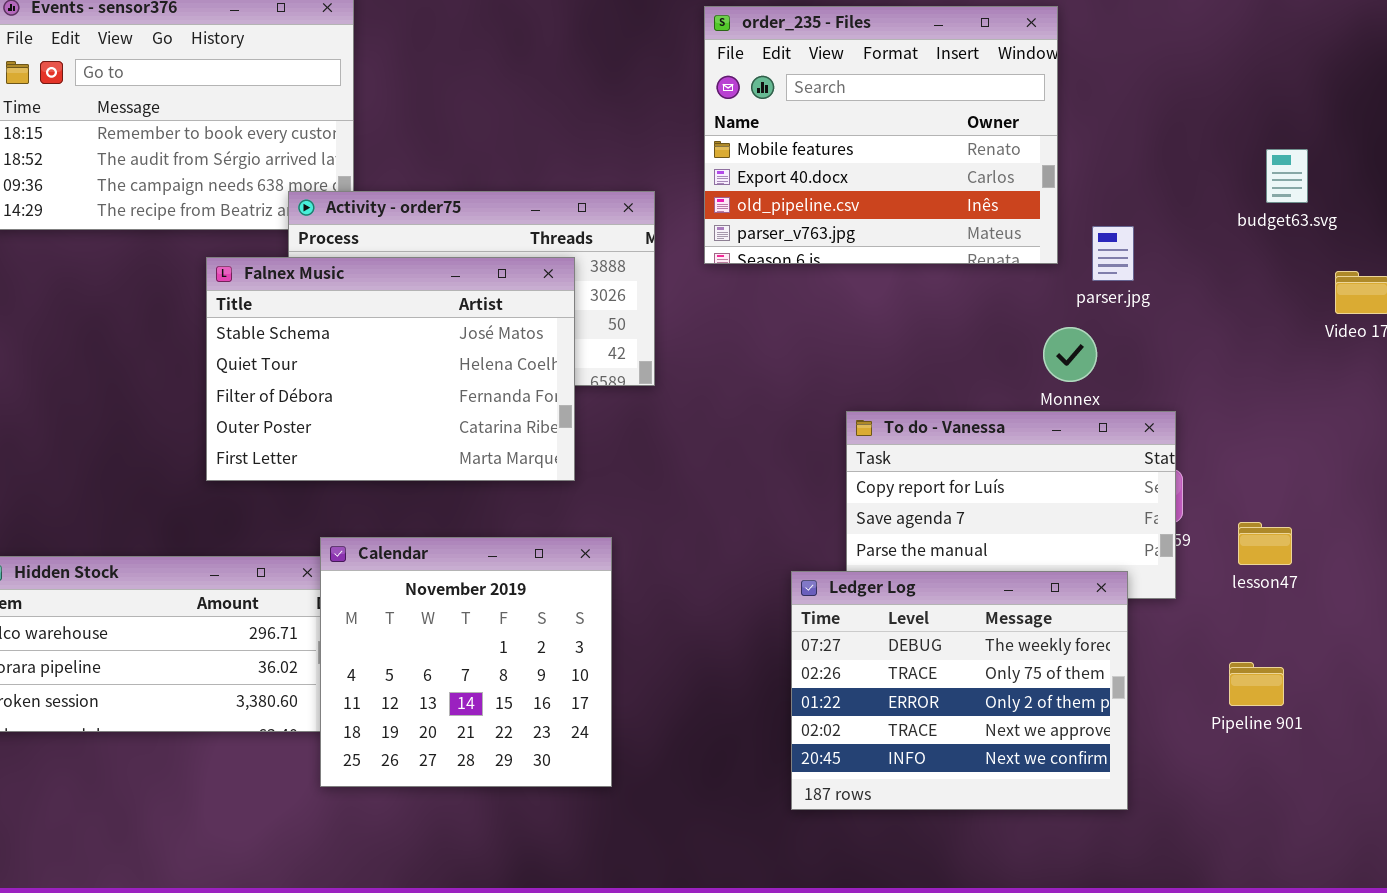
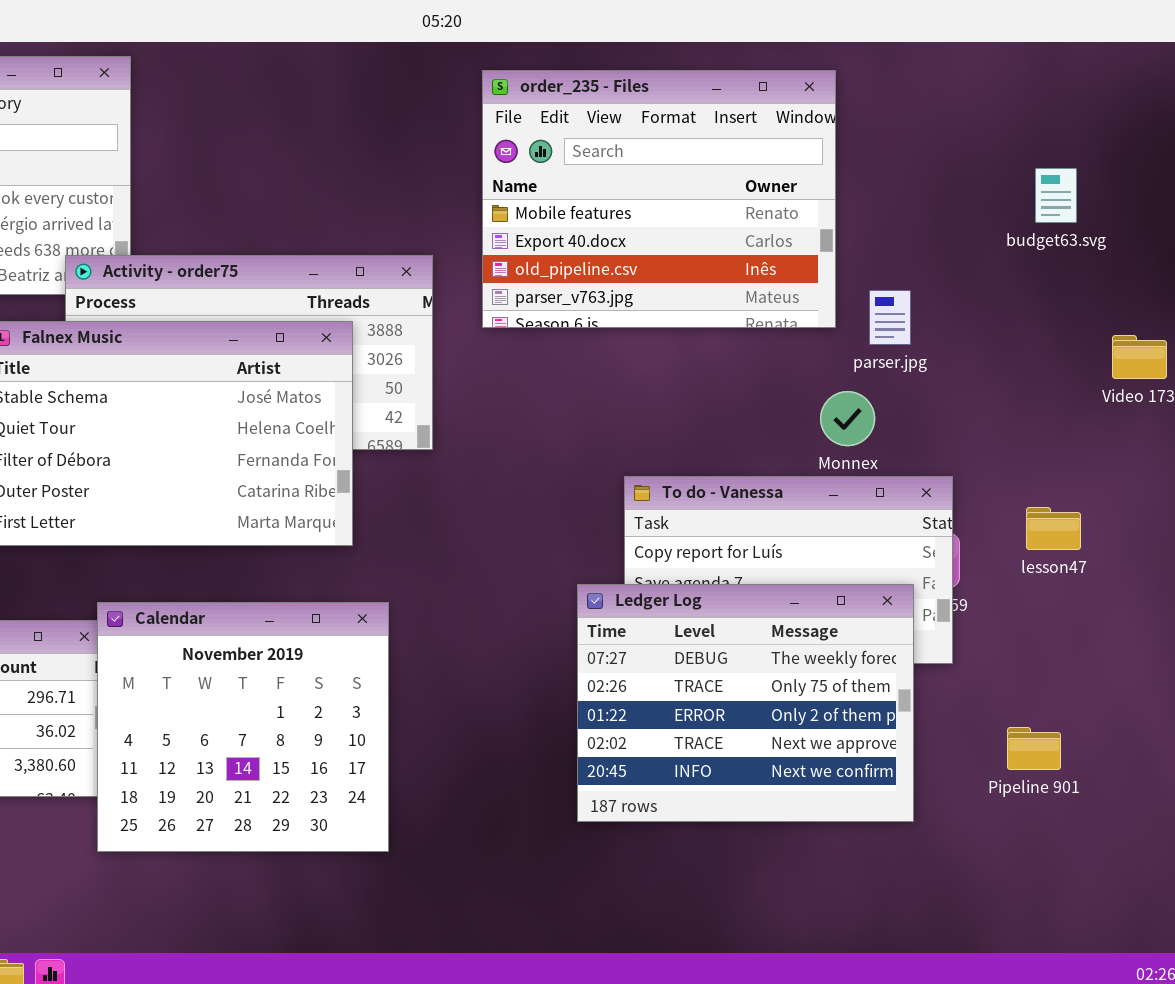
budget63.svg: [1266,149,1308,203] -> [1035,168,1077,223], moved
lesson47: [1238,522,1292,565] -> [1026,507,1081,550], moved
Ledger Log: [791,571,1128,810] -> [577,584,914,822], moved

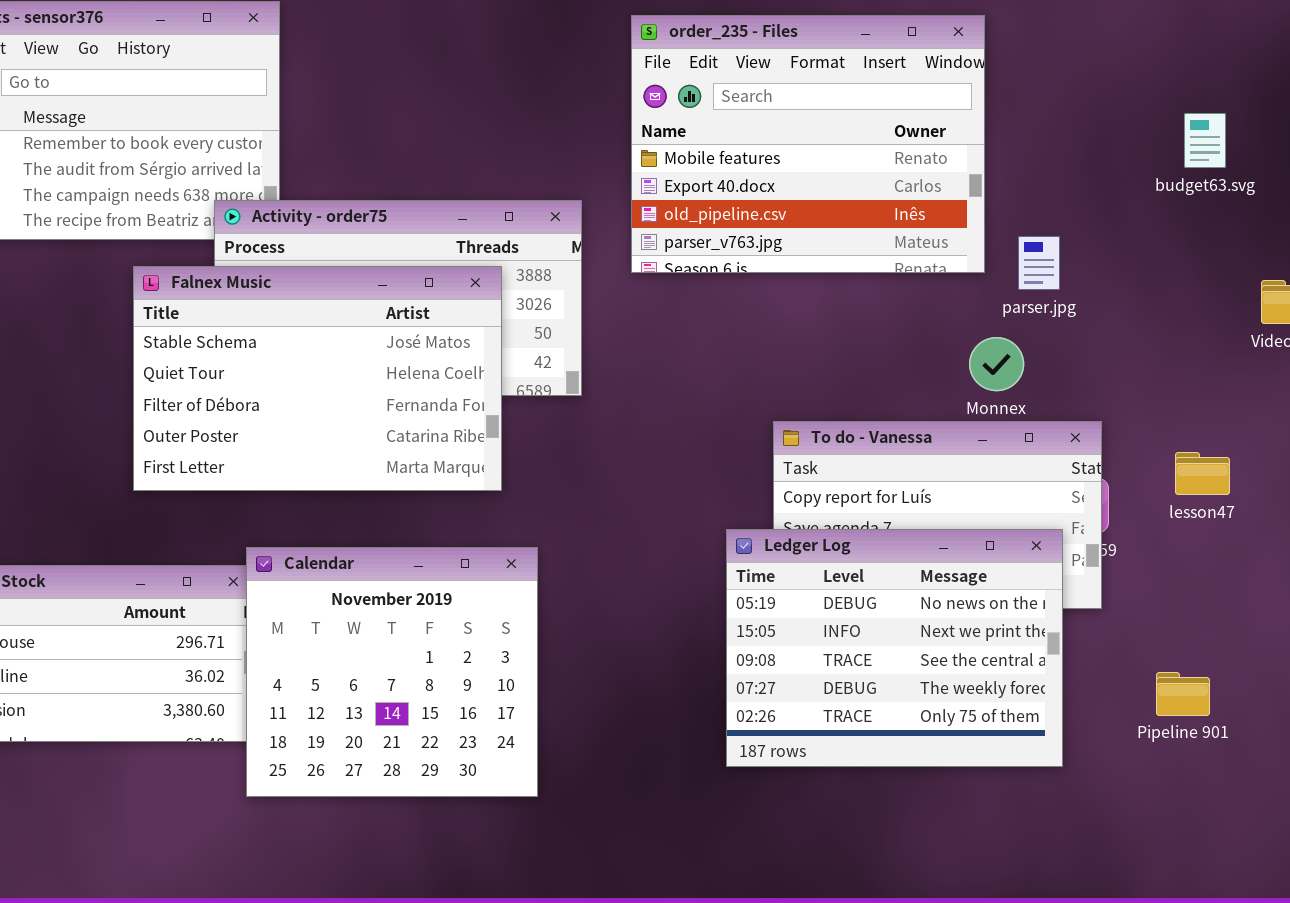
Ledger Log: [577,584,914,822] -> [726,529,1063,767], scrolled up 3 rows

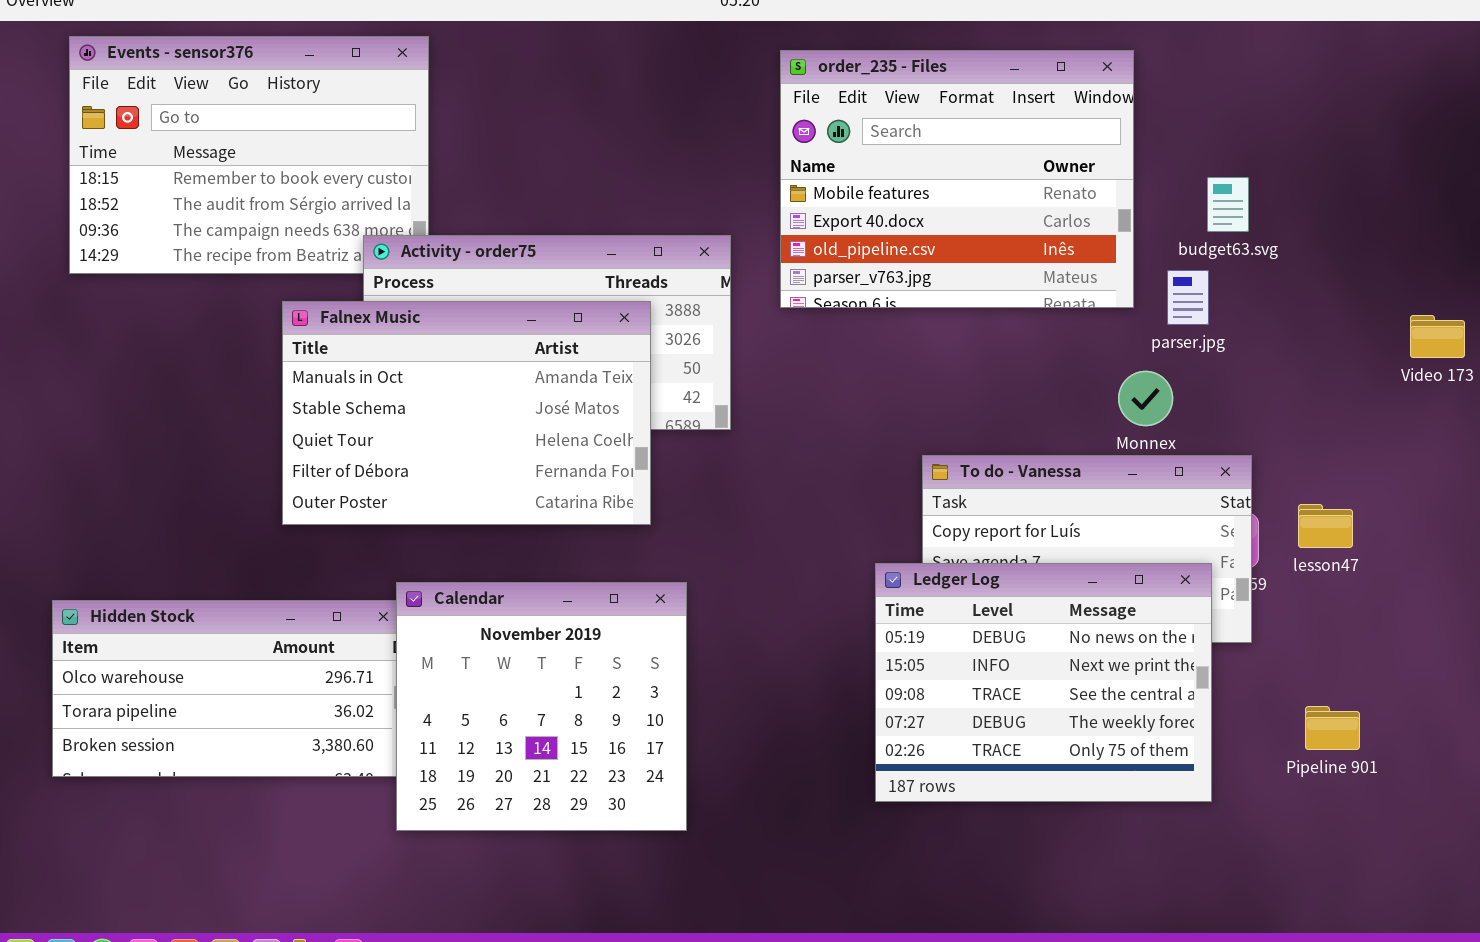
budget63.svg: [1184,113,1226,168] -> [1207,177,1249,232], moved
Falnex Music: [133,266,502,491] -> [282,301,651,525], scrolled up 1 row
lesson47: [1175,452,1230,495] -> [1298,504,1353,548], moved

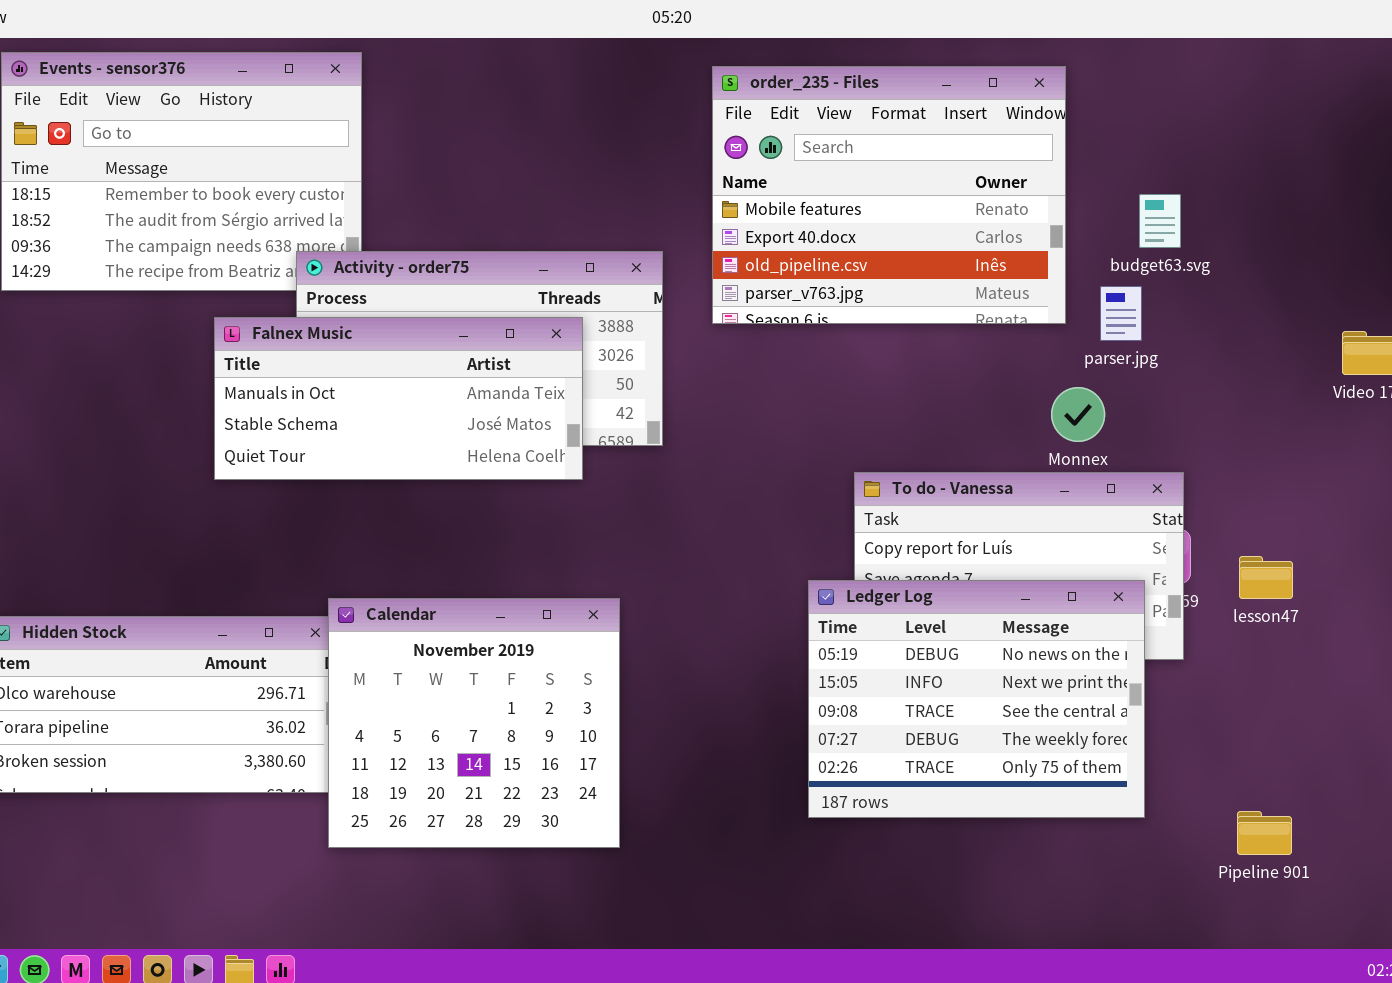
Falnex Music: [282,301,651,525] -> [214,317,583,480], resized
lesson47: [1298,504,1353,548] -> [1239,556,1293,599], moved
Pipeline 901: [1305,706,1360,750] -> [1237,811,1292,855], moved

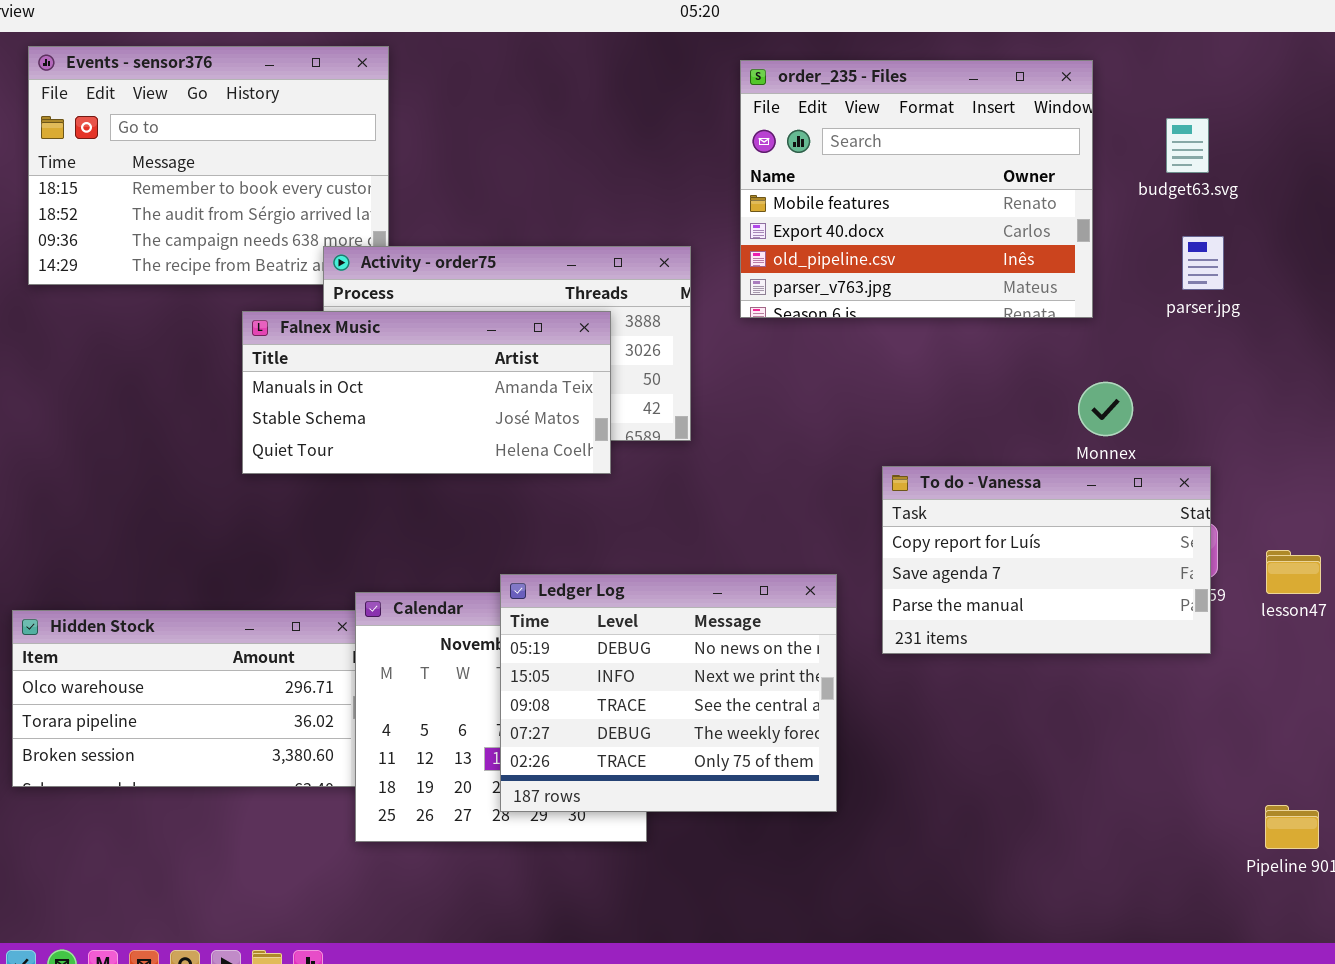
budget63.svg: [1139,194,1181,248] -> [1166,118,1209,173], moved
parser.jpg: [1100,286,1142,341] -> [1182,236,1224,290], moved
Ledger Log: [808,580,1145,818] -> [500,574,837,812], moved

